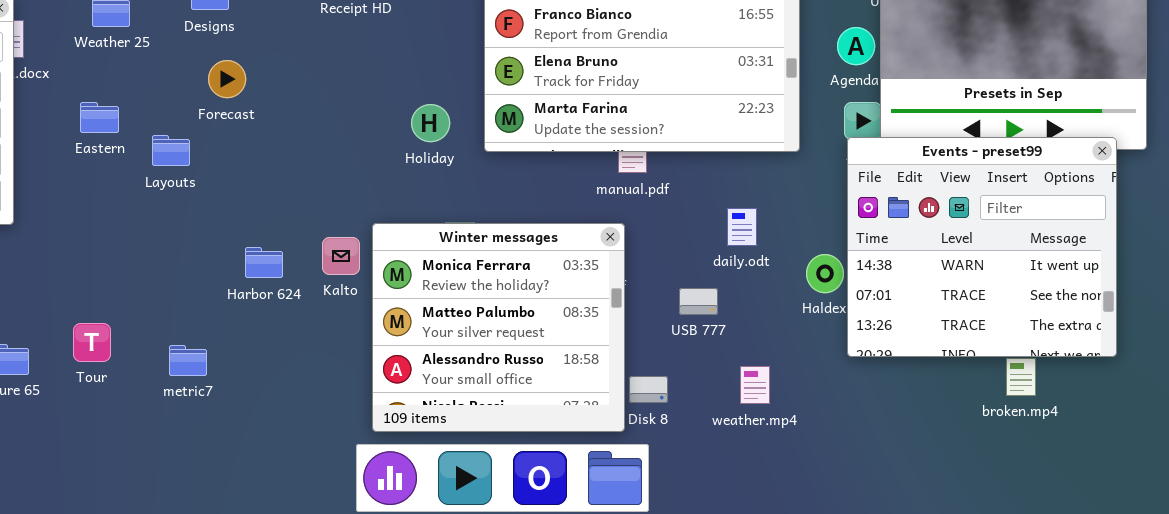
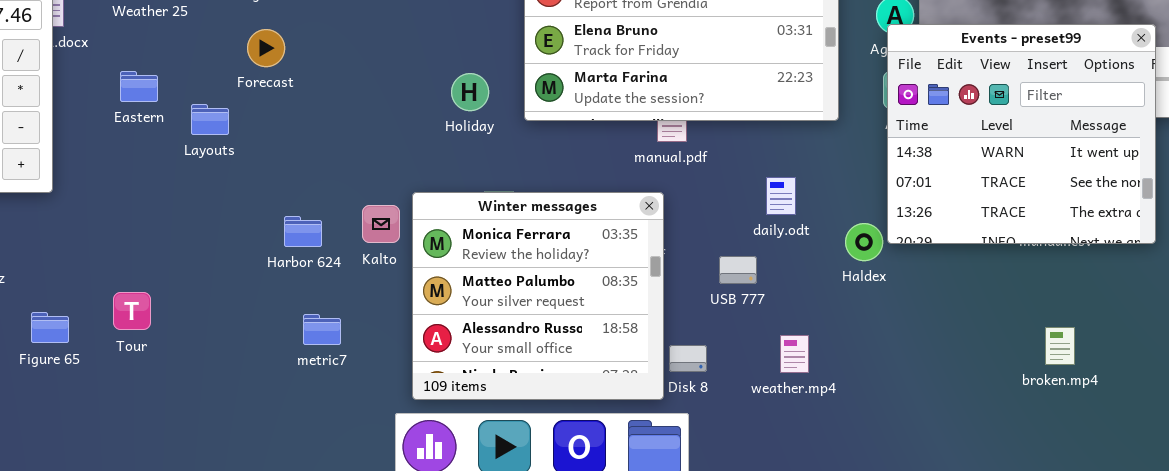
Events - preset99: [847,137,1117,357] -> [887,24,1156,244], moved
metric7: [169,345,207,376] -> [303,314,341,345], moved

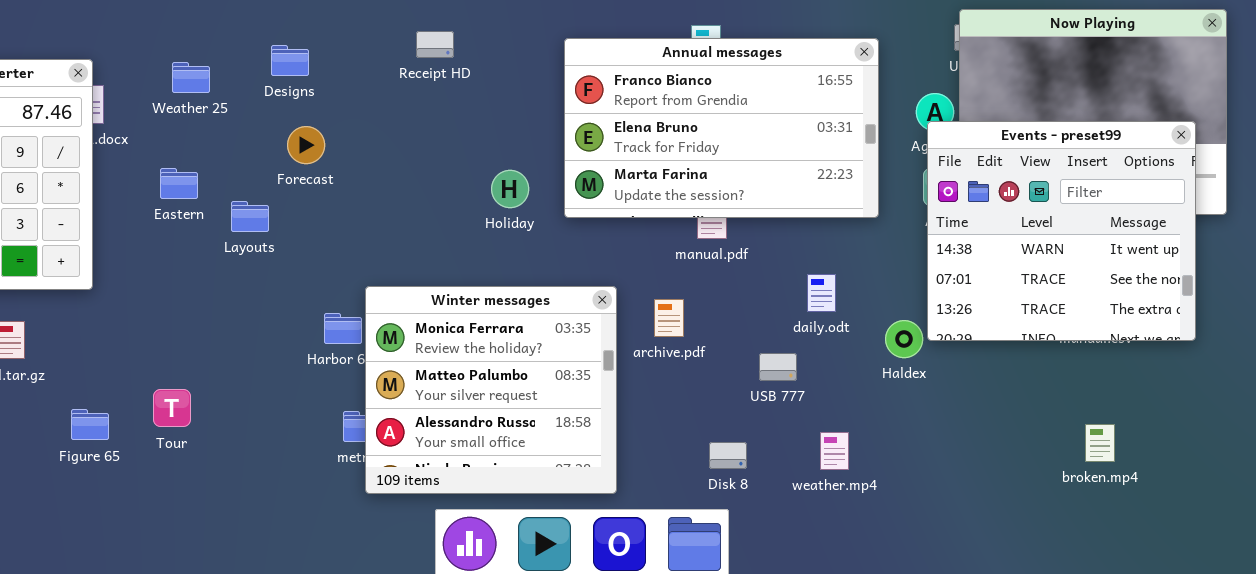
Winter messages: [412,192,664,400] -> [365,286,617,494], moved

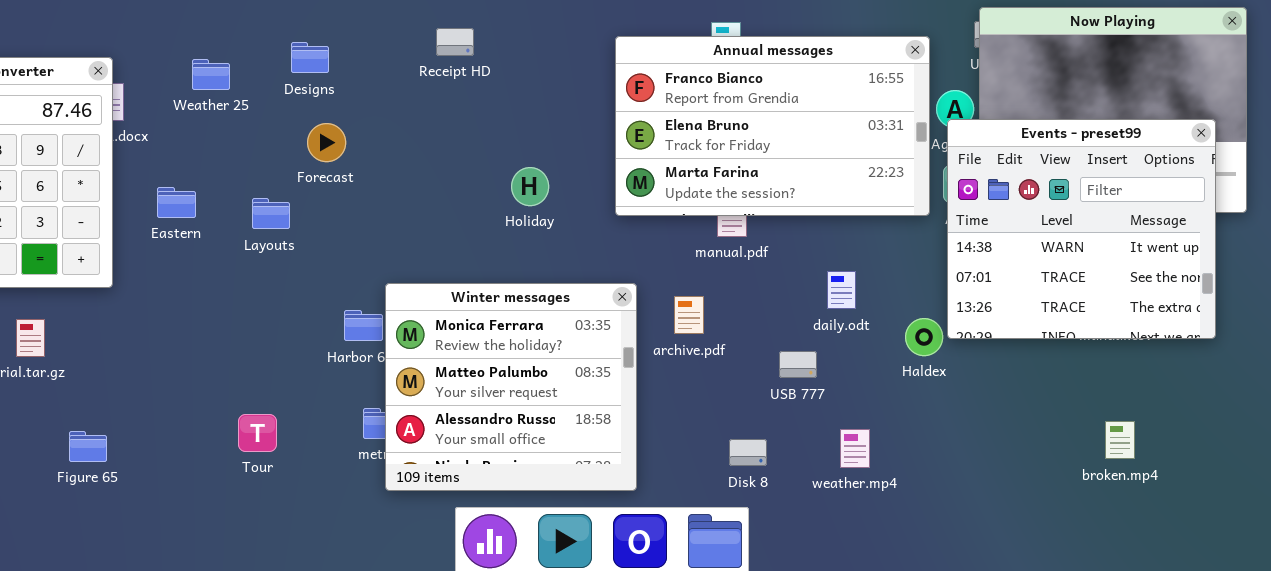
Annual messages: [564,38,879,218] -> [615,36,930,216], moved
Eastern: [160,168,198,199] -> [157,187,196,218], moved
Tour: [153,389,191,427] -> [238,414,277,452], moved
Figure 65: [71,409,109,440] -> [69,431,107,462], moved

